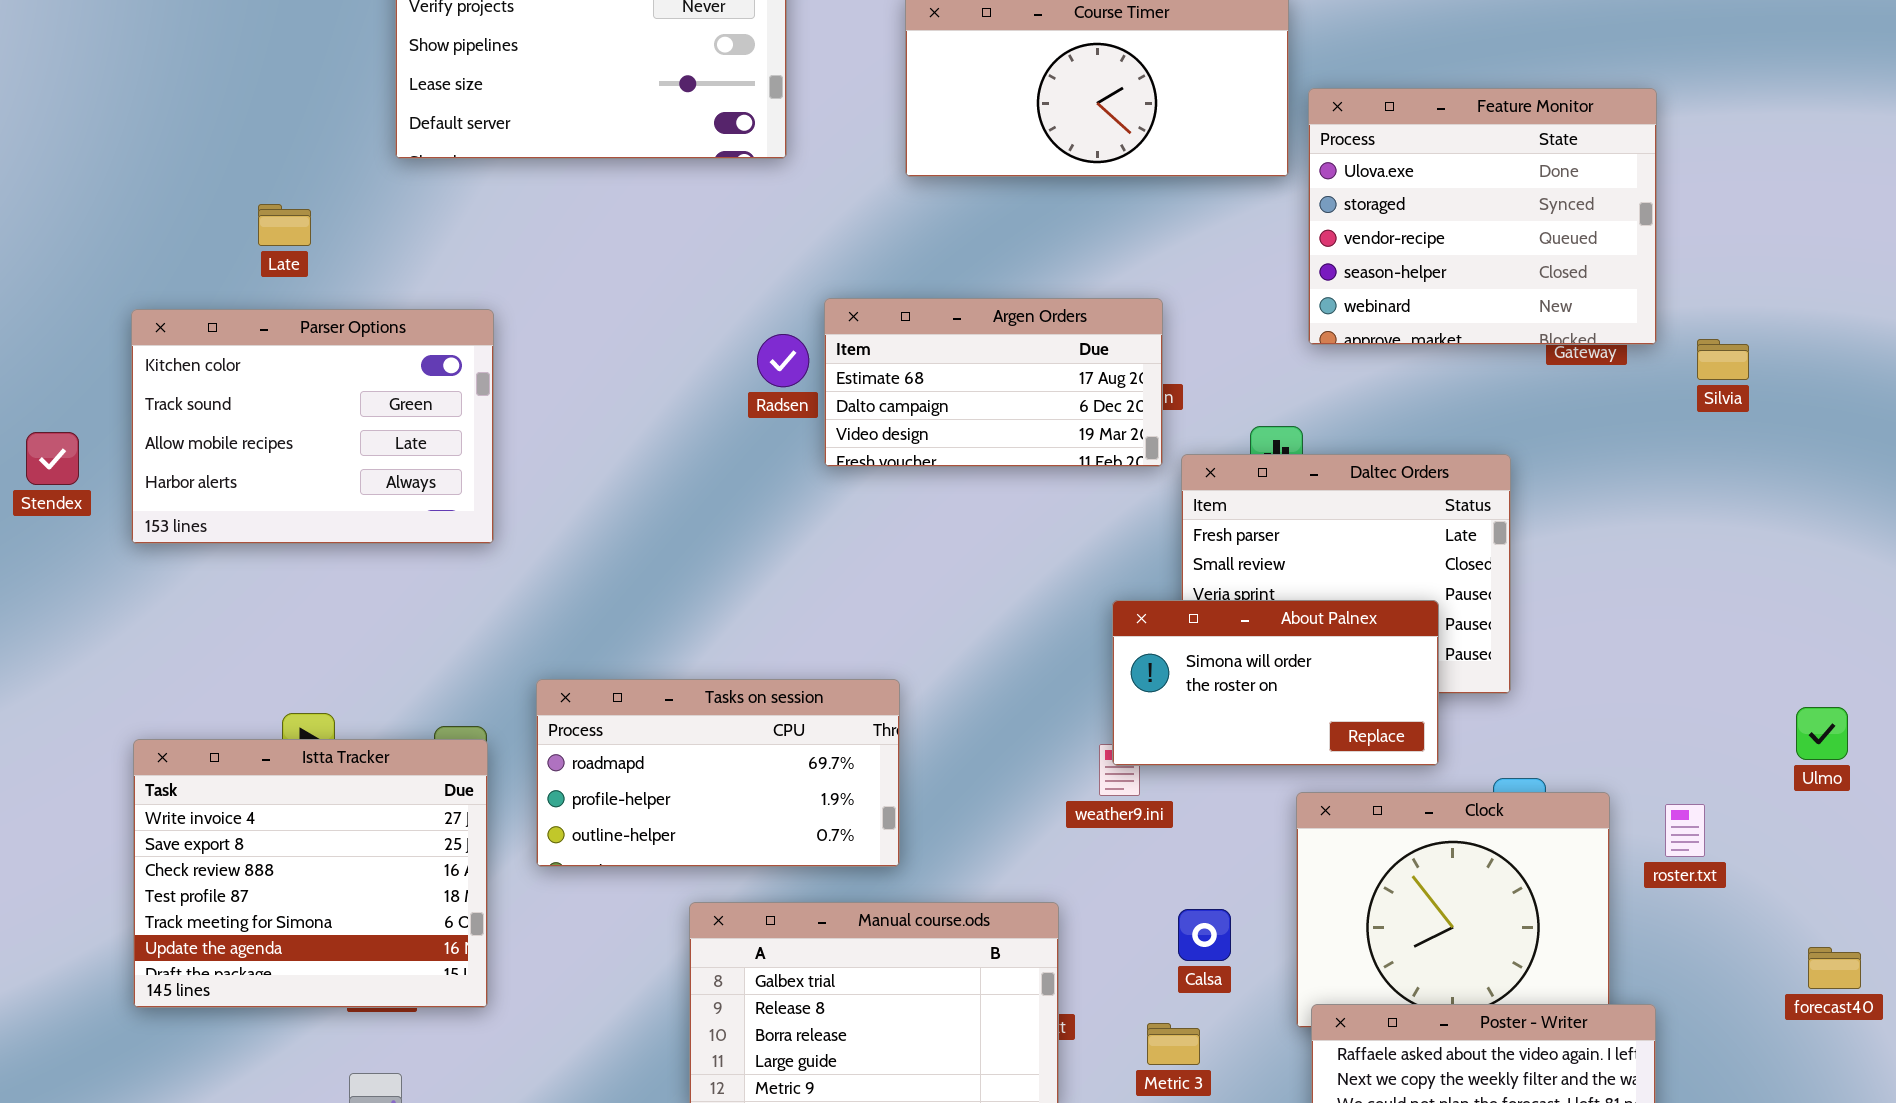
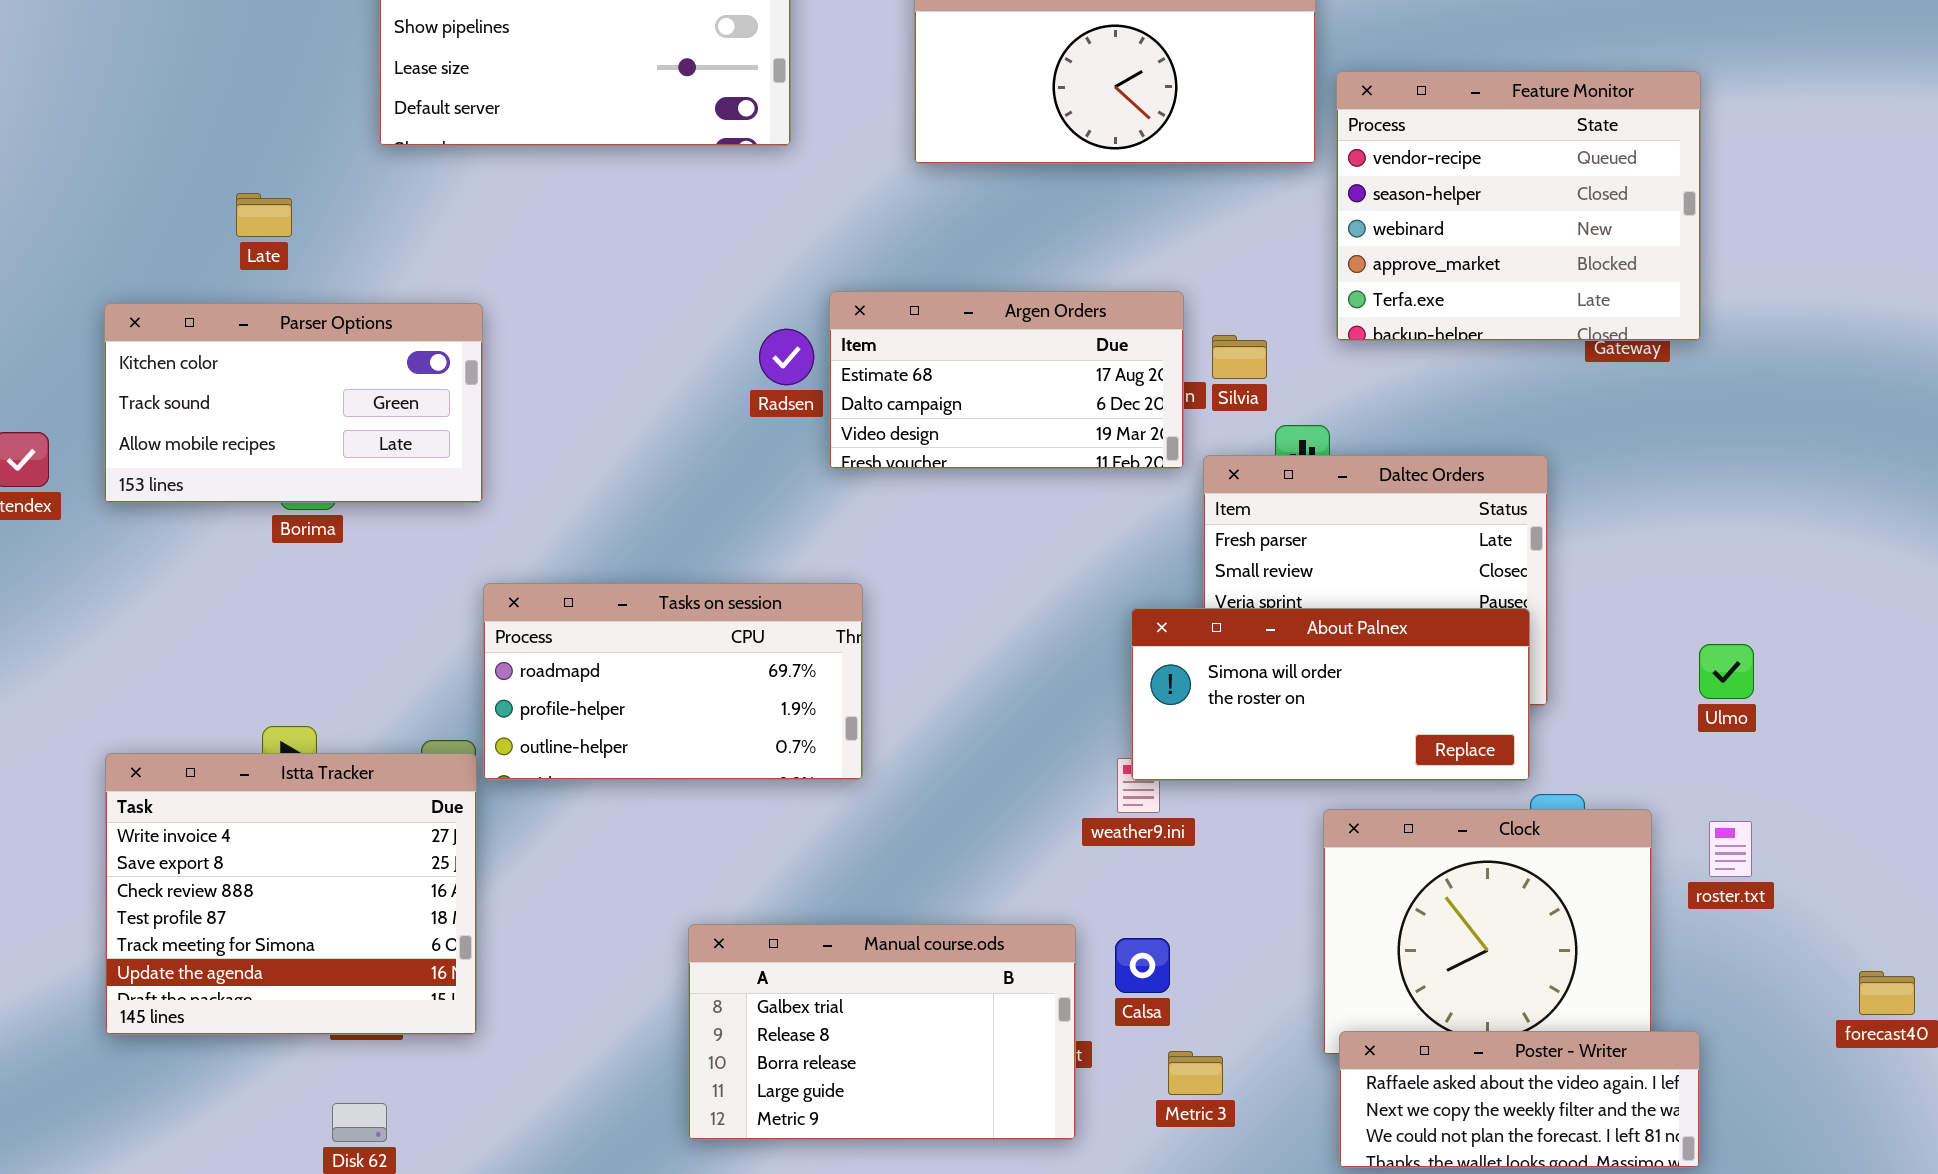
Feature Monitor: [1308,88,1657,345] -> [1336,71,1701,341], scrolled down 2 rows
Parser Options: [131,309,494,544] -> [104,303,483,503], resized
Silvia: [1697,339,1749,380] -> [1212,335,1267,379], moved
About Palnex: [1112,600,1439,766] -> [1131,608,1530,781], resized
Tasks on session: [536,679,900,867] -> [483,583,863,780], moved
Ulmo: [1796,707,1848,760] -> [1699,644,1754,699], moved
Calsa: [1178,909,1231,961] -> [1115,938,1170,993], moved

